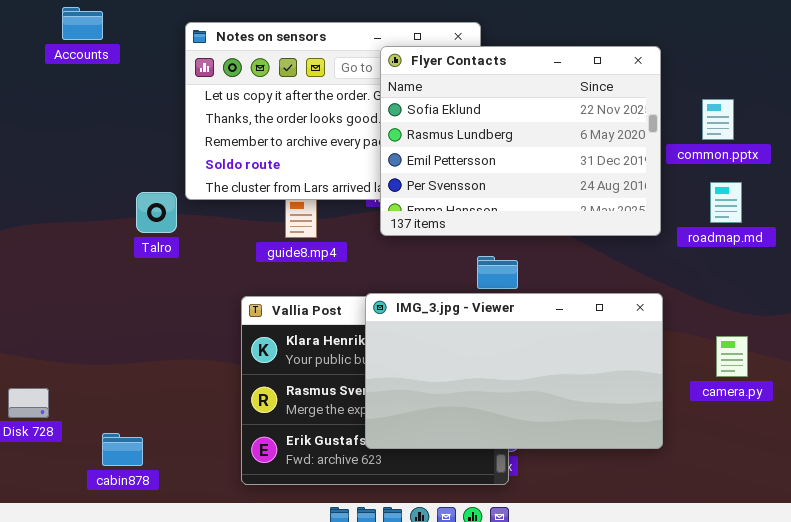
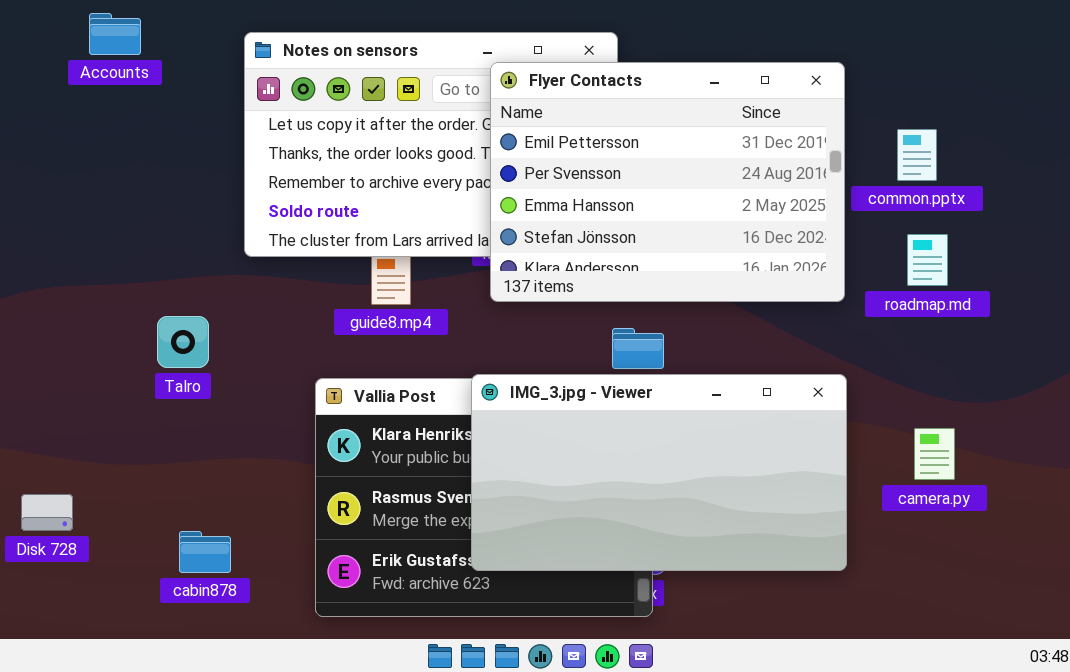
Flyer Contacts: [380,46,661,236] -> [490,62,845,302], scrolled down 2 rows
Talro: [136,192,177,233] -> [157,316,209,368], moved
cabin878: [102,433,143,466] -> [179,531,231,573], moved

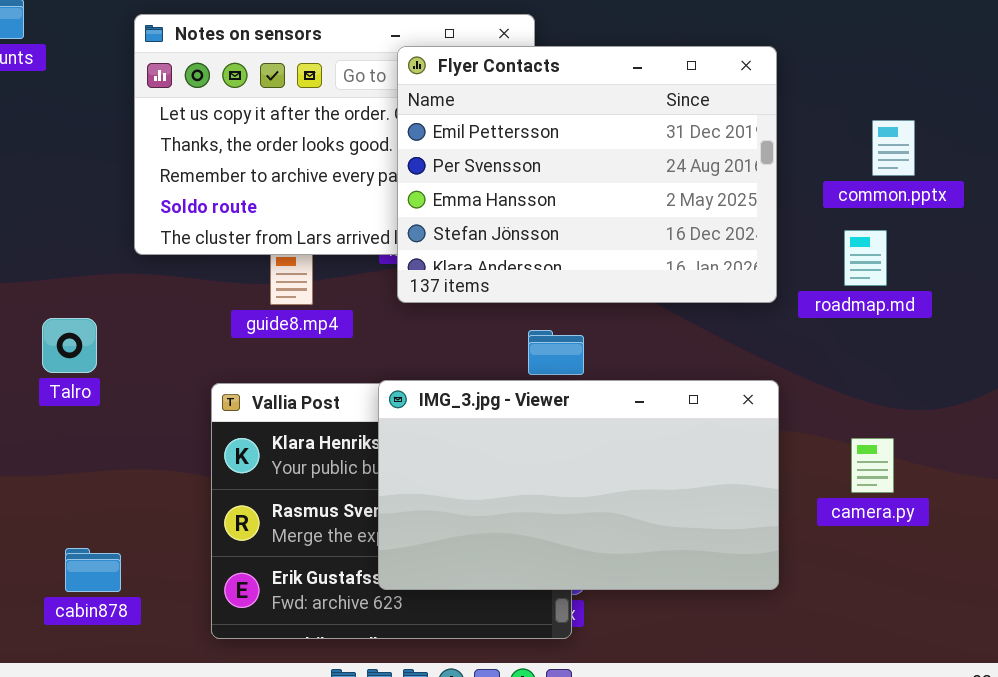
common.pptx: [897,129,937,181] -> [872,120,915,176], moved

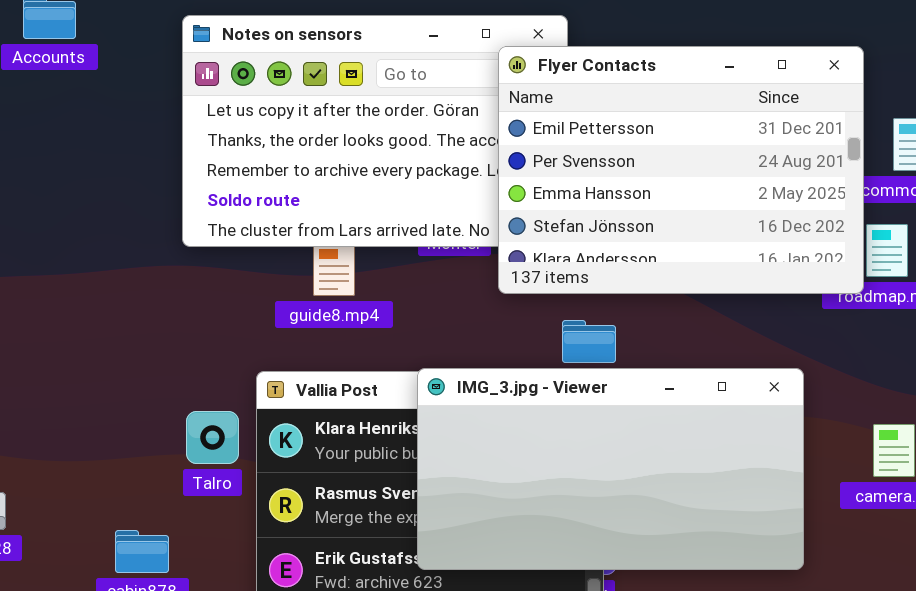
Flyer Contacts: [397,46,777,303] -> [498,46,864,294], moved
Talro: [42,318,97,373] -> [186,411,239,464], moved

